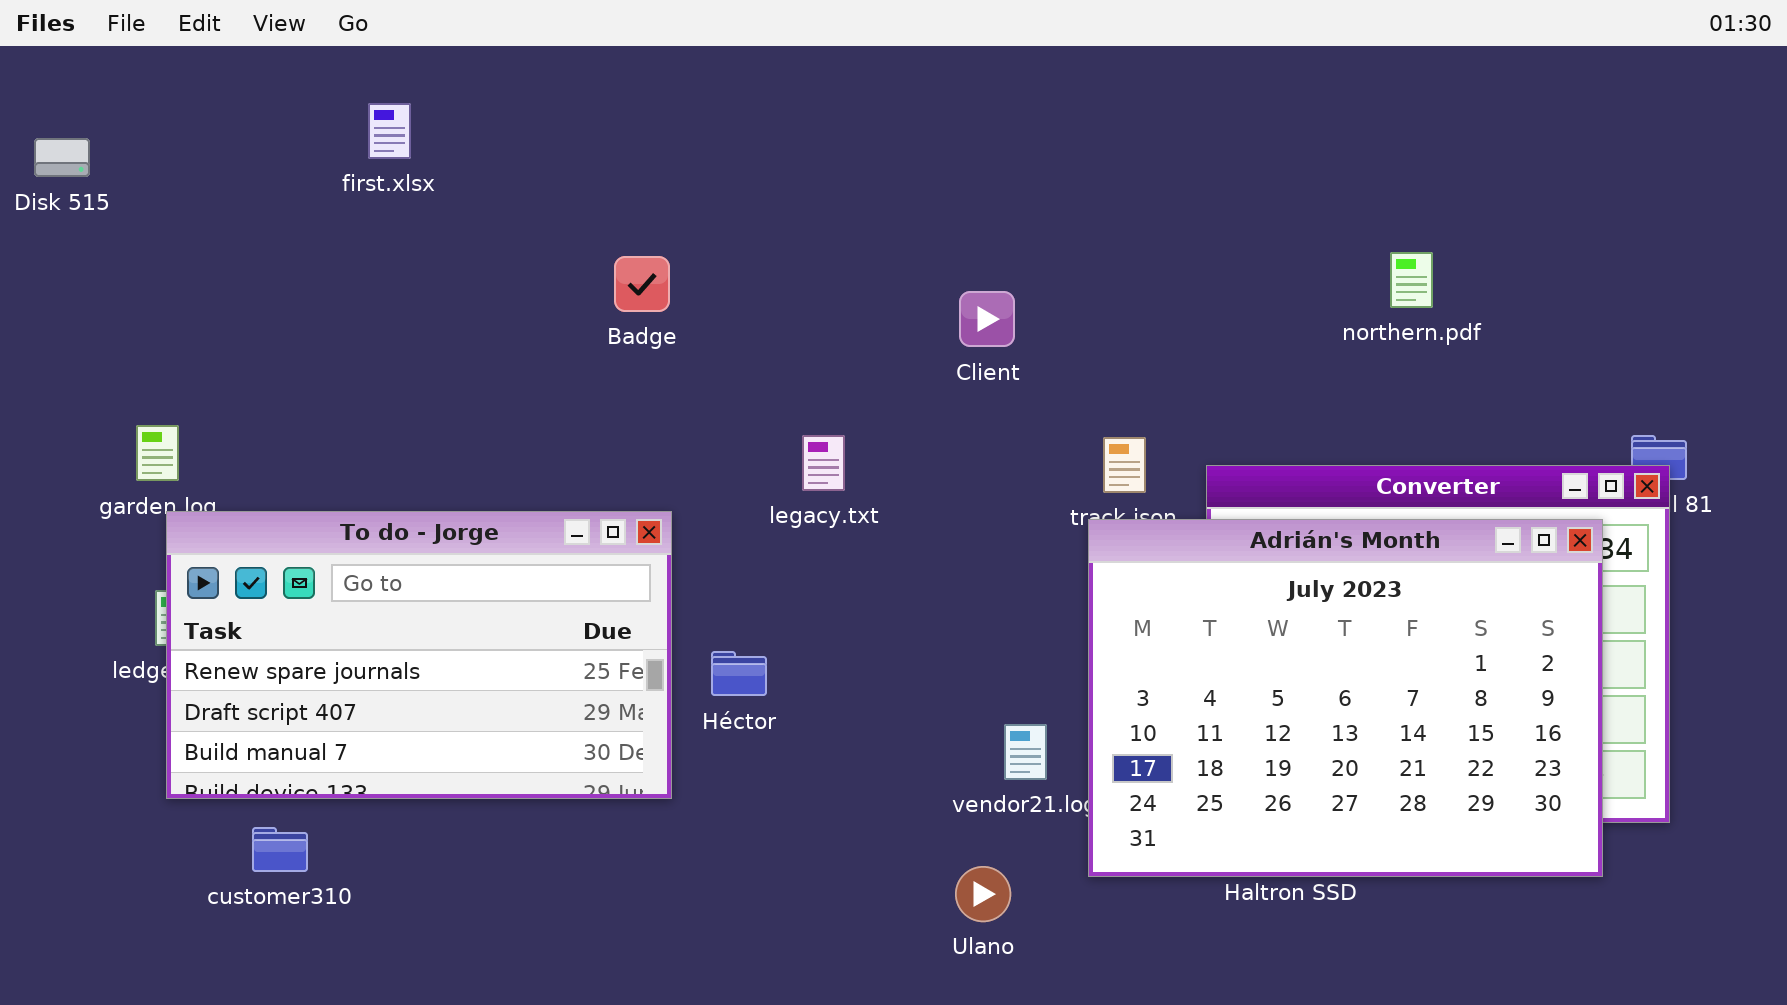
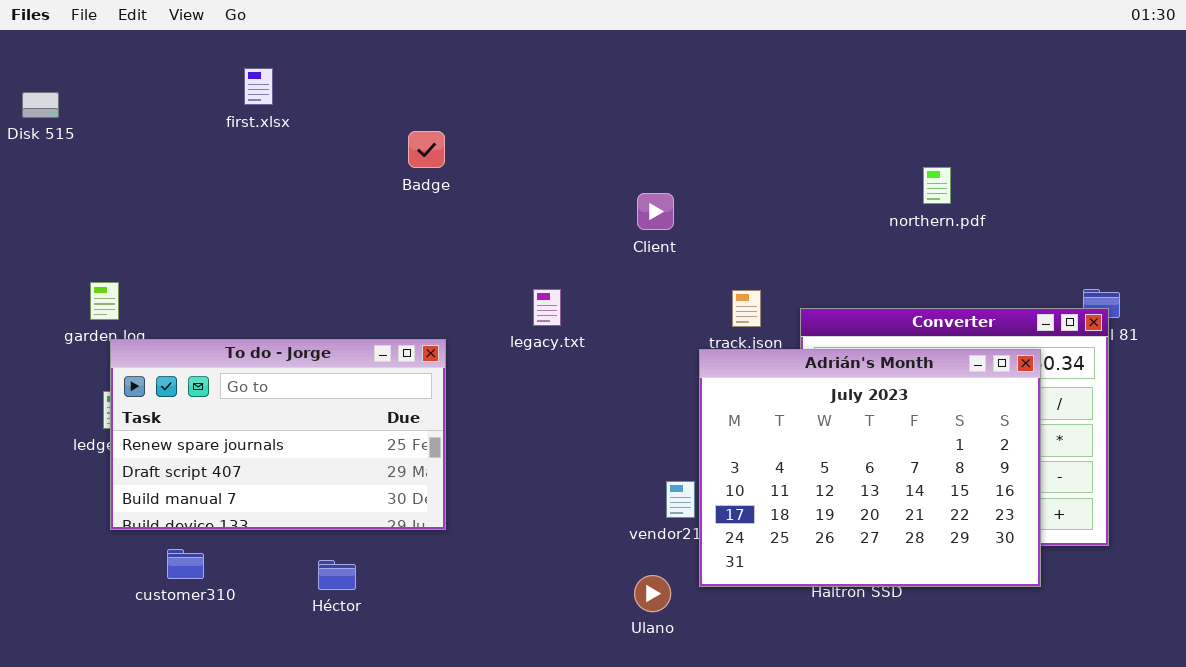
Badge: [614,256,670,312] -> [408,131,445,168], moved
Adrián's Month: [1088,519,1603,877] -> [699,349,1041,587], moved
Héctor: [711,651,767,696] -> [318,560,356,590], moved

